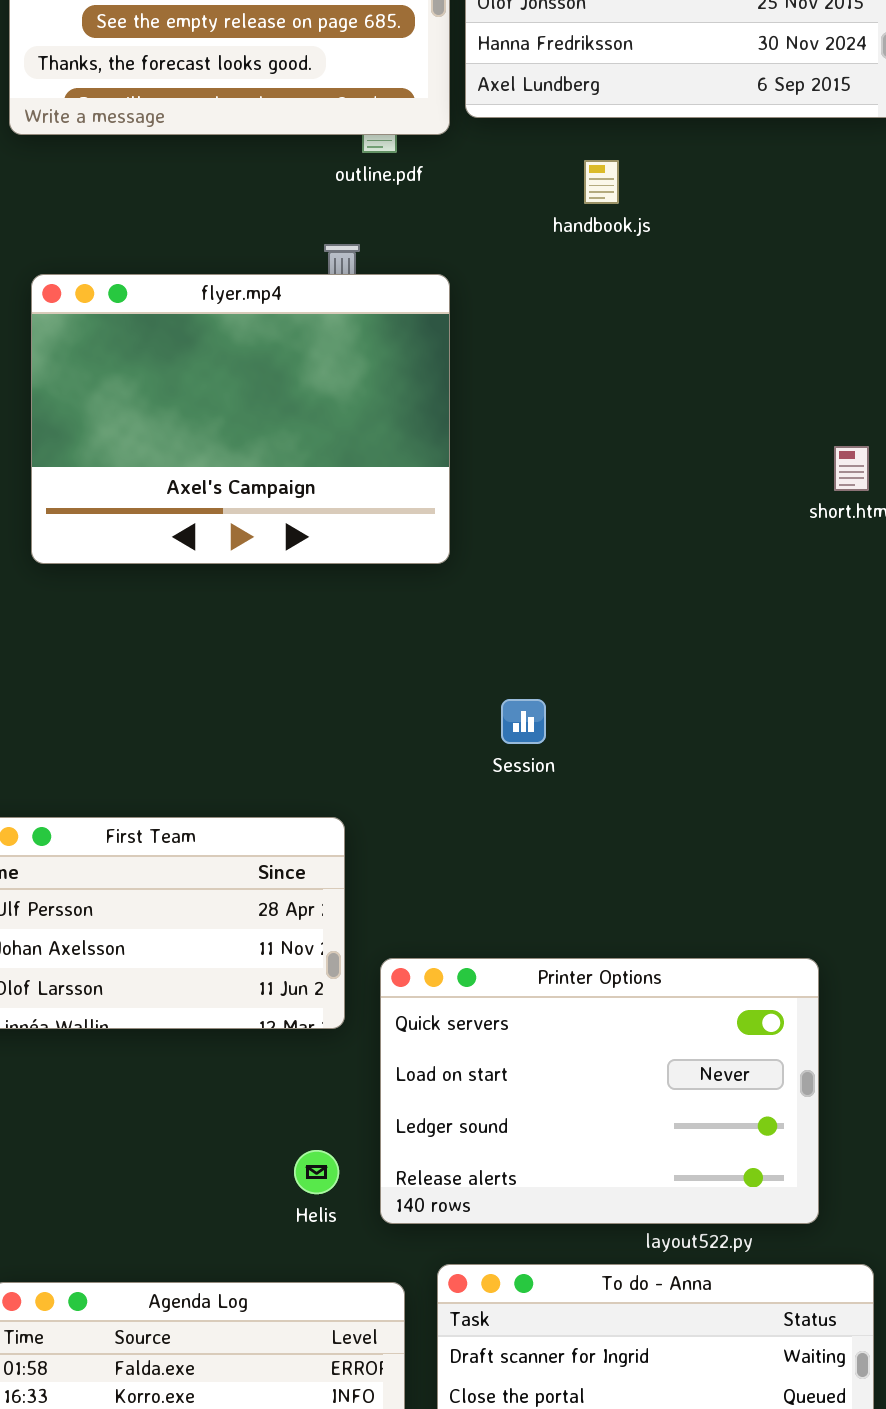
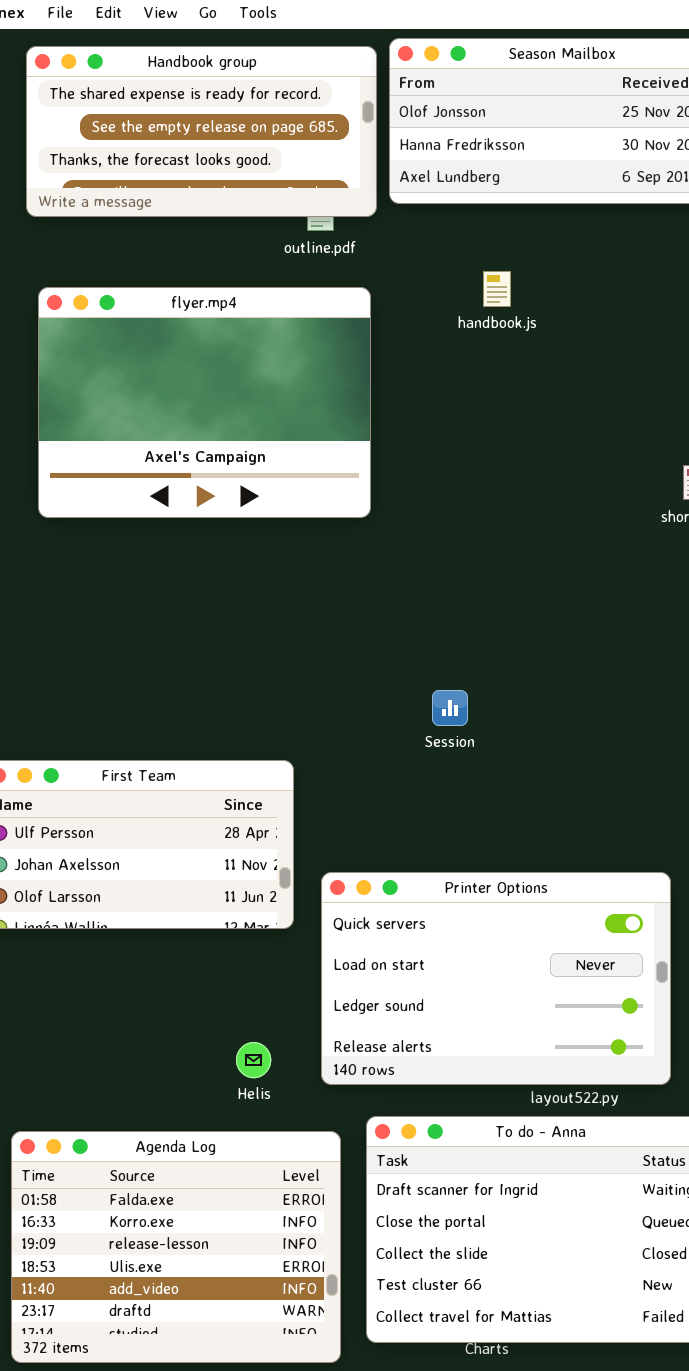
handbook.js: [584,160,619,204] -> [483,271,511,307], moved
flyer.mp4: [31,274,450,564] -> [38,287,371,518], moved
Session: [501,699,546,744] -> [432,690,468,726], moved
Helis: [294,1150,339,1194] -> [236,1042,271,1078], moved

